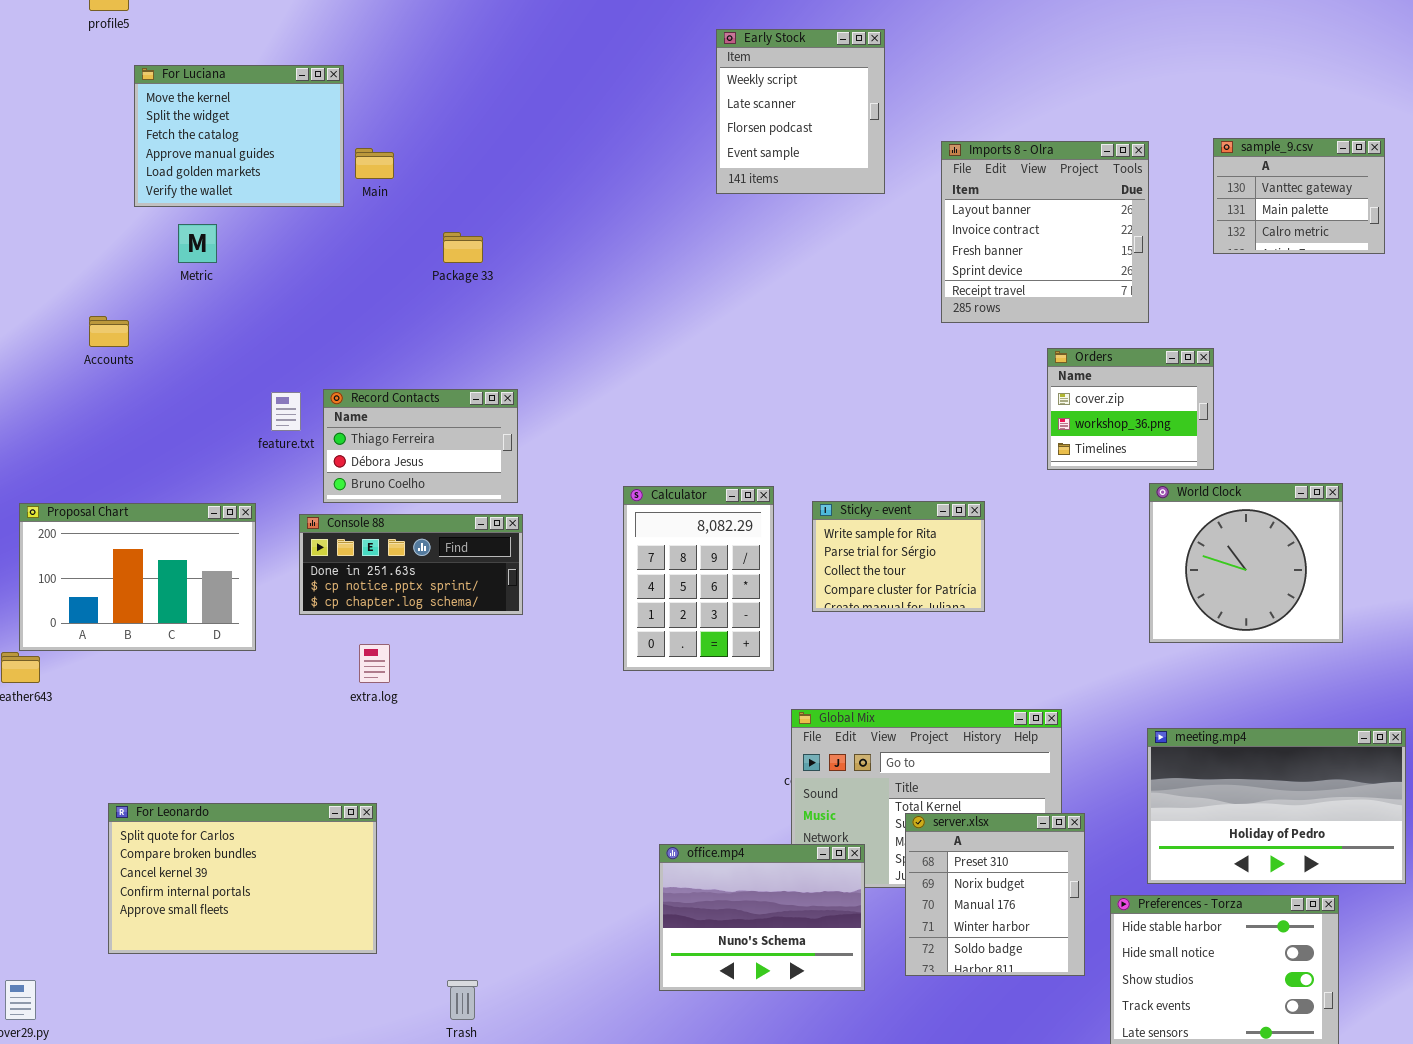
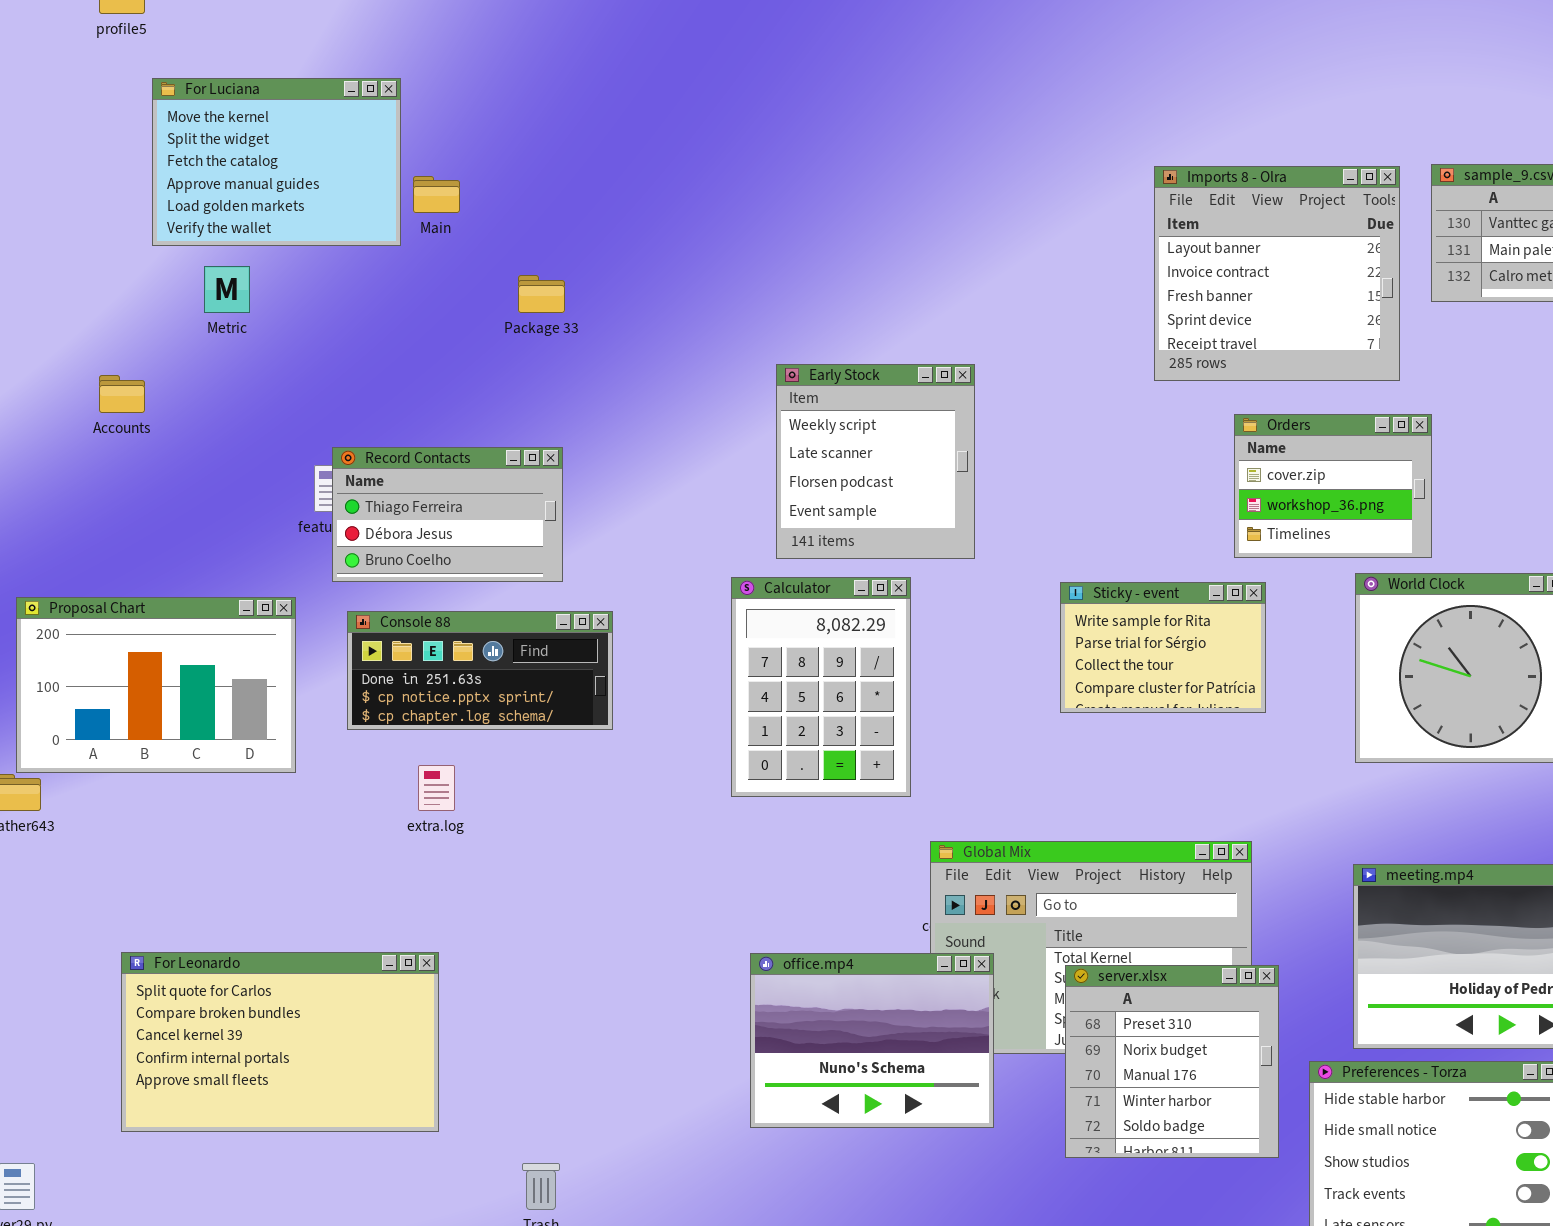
Early Stock: [716,29,885,194] -> [776,364,975,559], moved
Imports 8 - Olra: [941,141,1149,323] -> [1154,166,1400,381], moved
Record Contacts: [323,389,518,503] -> [332,447,563,582], moved
Sticky - event: [812,501,985,612] -> [1060,582,1266,713], moved
office.mp4: [659,844,865,991] -> [750,953,994,1128], moved

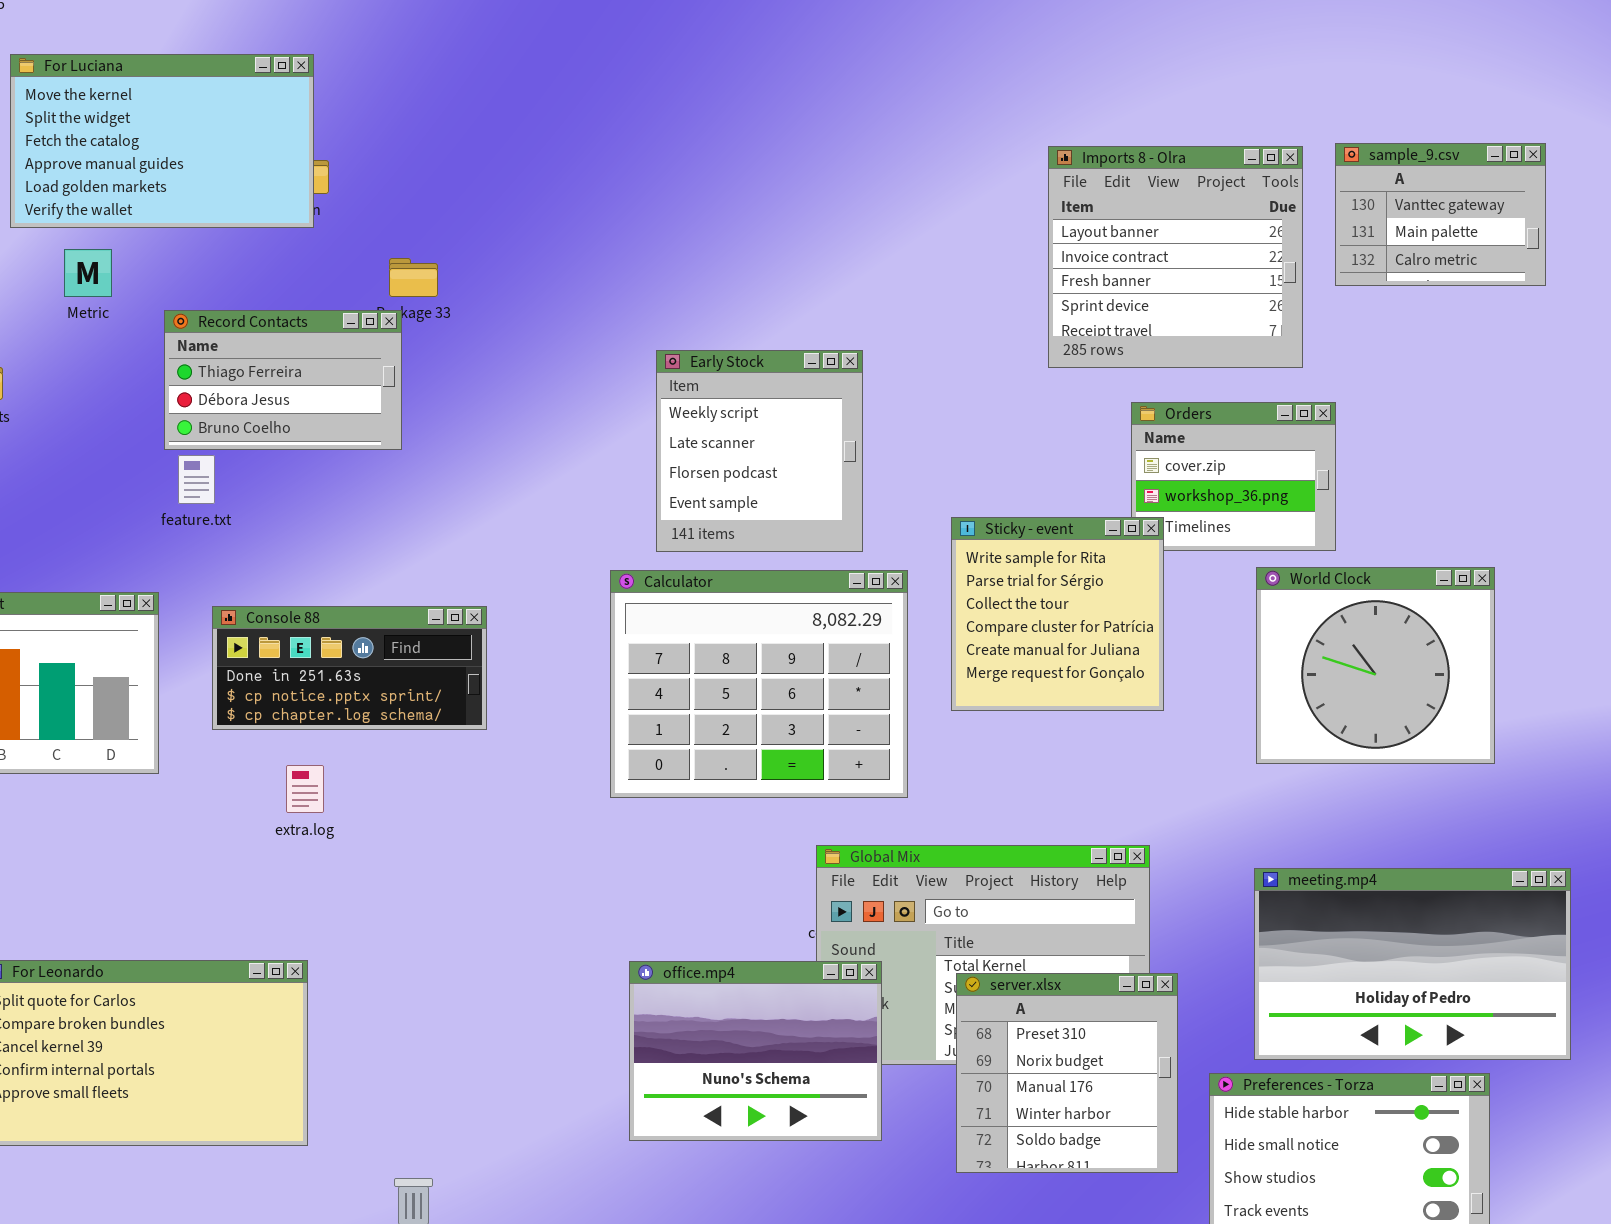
For Luciana: [152,78,401,246] -> [10,54,314,228], resized
Record Contacts: [332,447,563,582] -> [164,310,402,450], moved
Calculator: [731,577,911,797] -> [610,570,908,798], resized
Sticky - event: [1060,582,1266,713] -> [951,517,1164,711], resized

